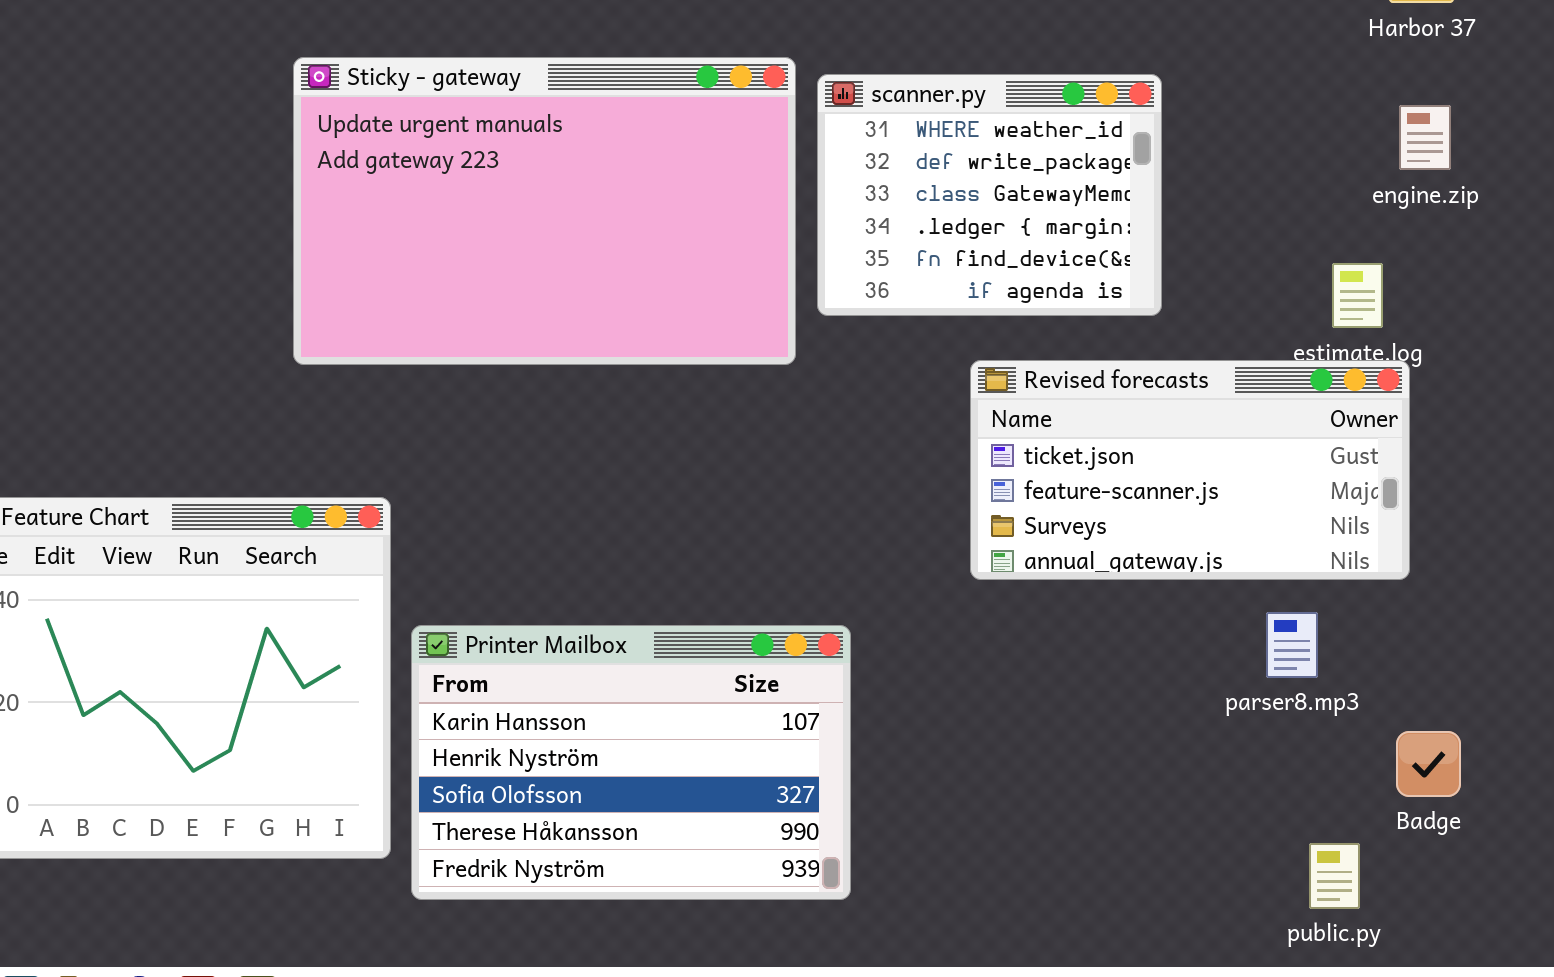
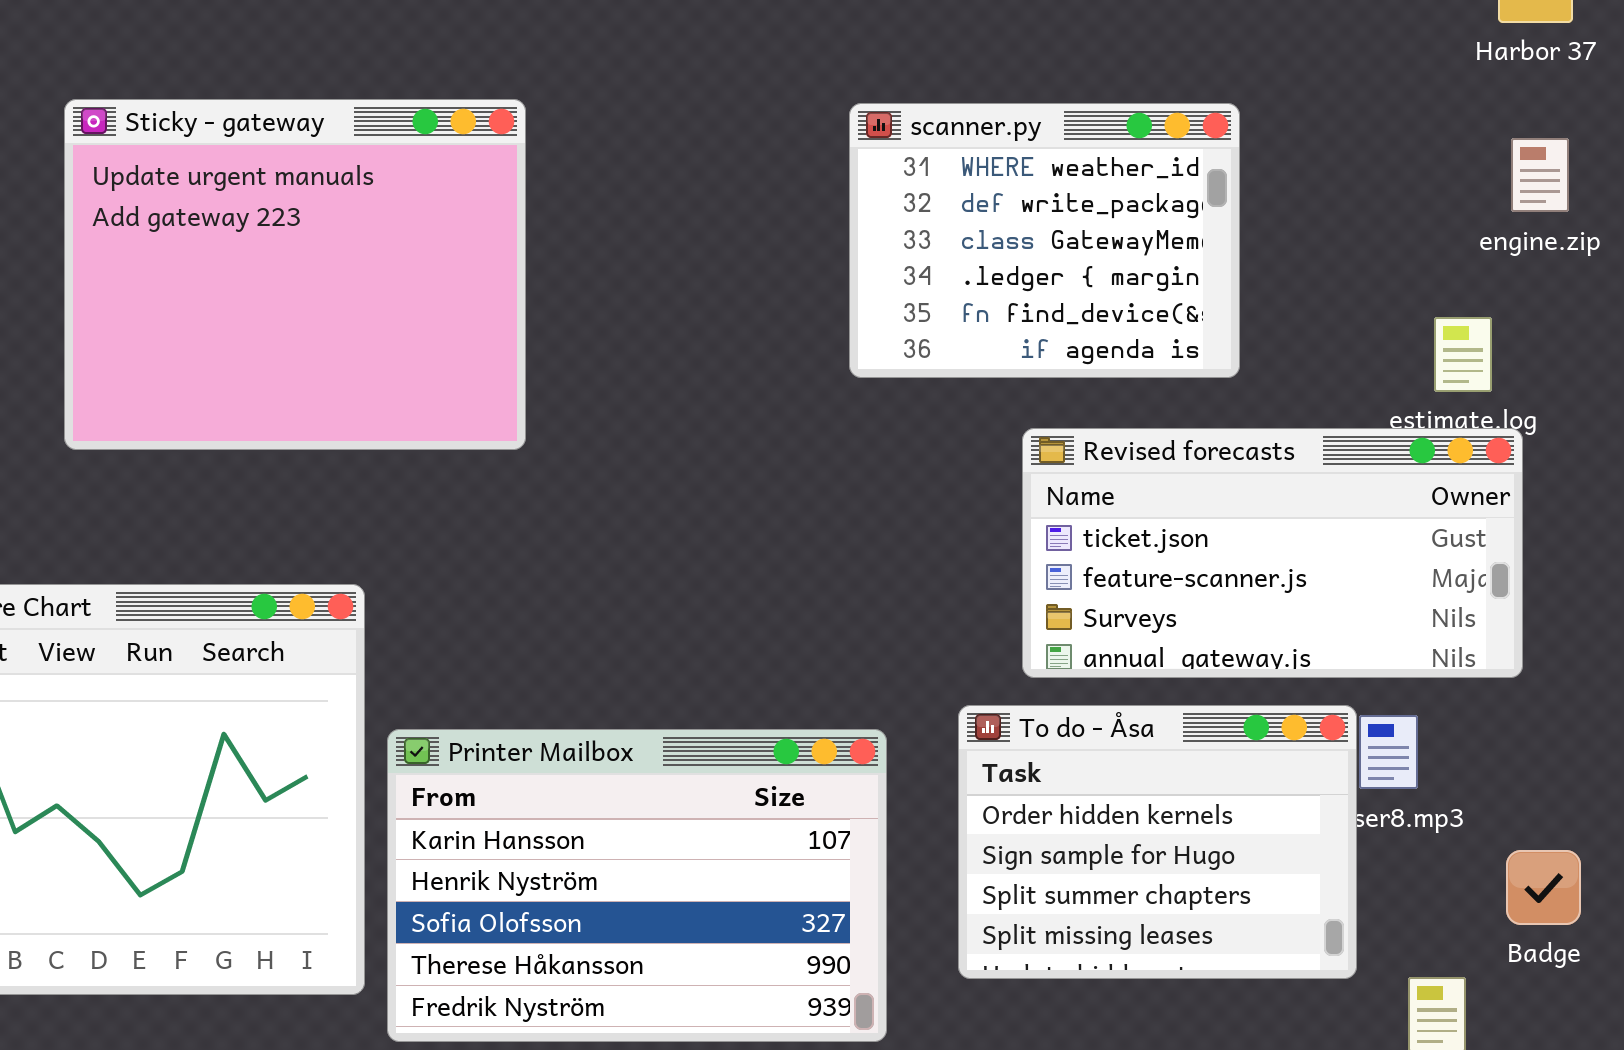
Sticky - gateway: [293,57,796,365] -> [64,99,526,450], moved, resized
To do - Åsa: none -> [958,705,1357,979], opened

